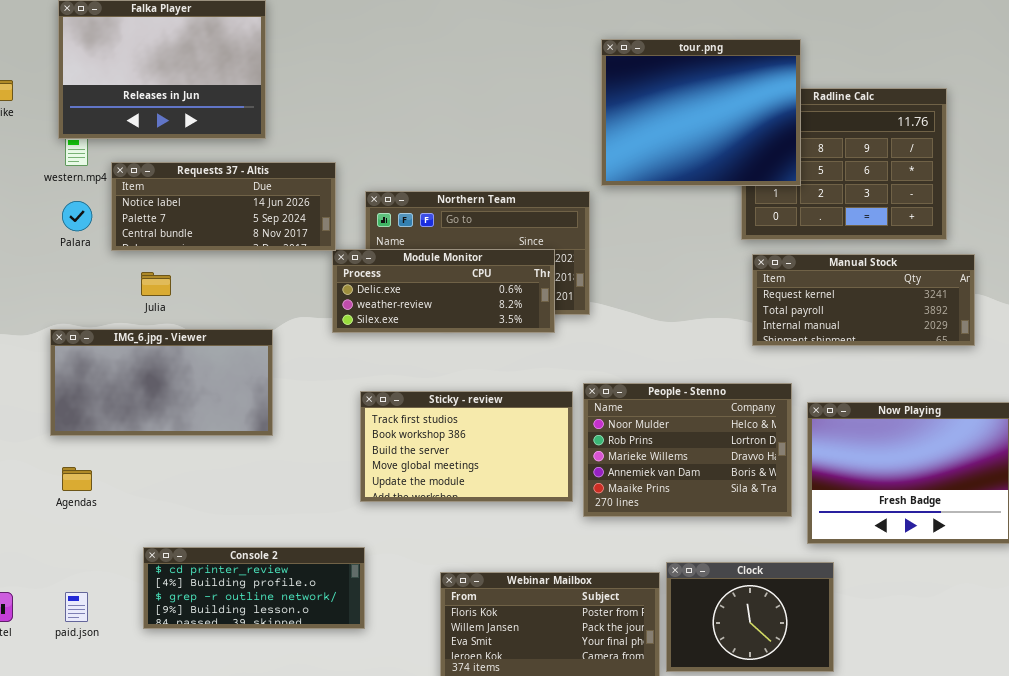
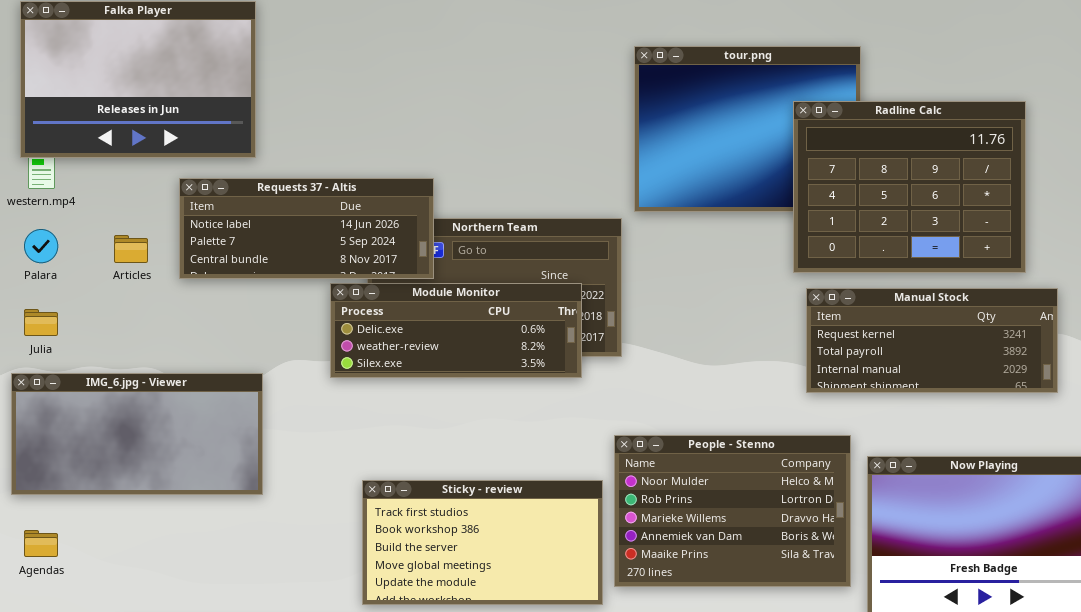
Radline Calc: [741,88,947,240] -> [793,101,1026,273], raised
Requests 37 - Altis: [111,162,336,251] -> [179,178,434,279], moved
Julia: [141,272,171,296] -> [24,309,58,336], moved
Sticky - review: [360,391,573,502] -> [362,480,603,605], moved

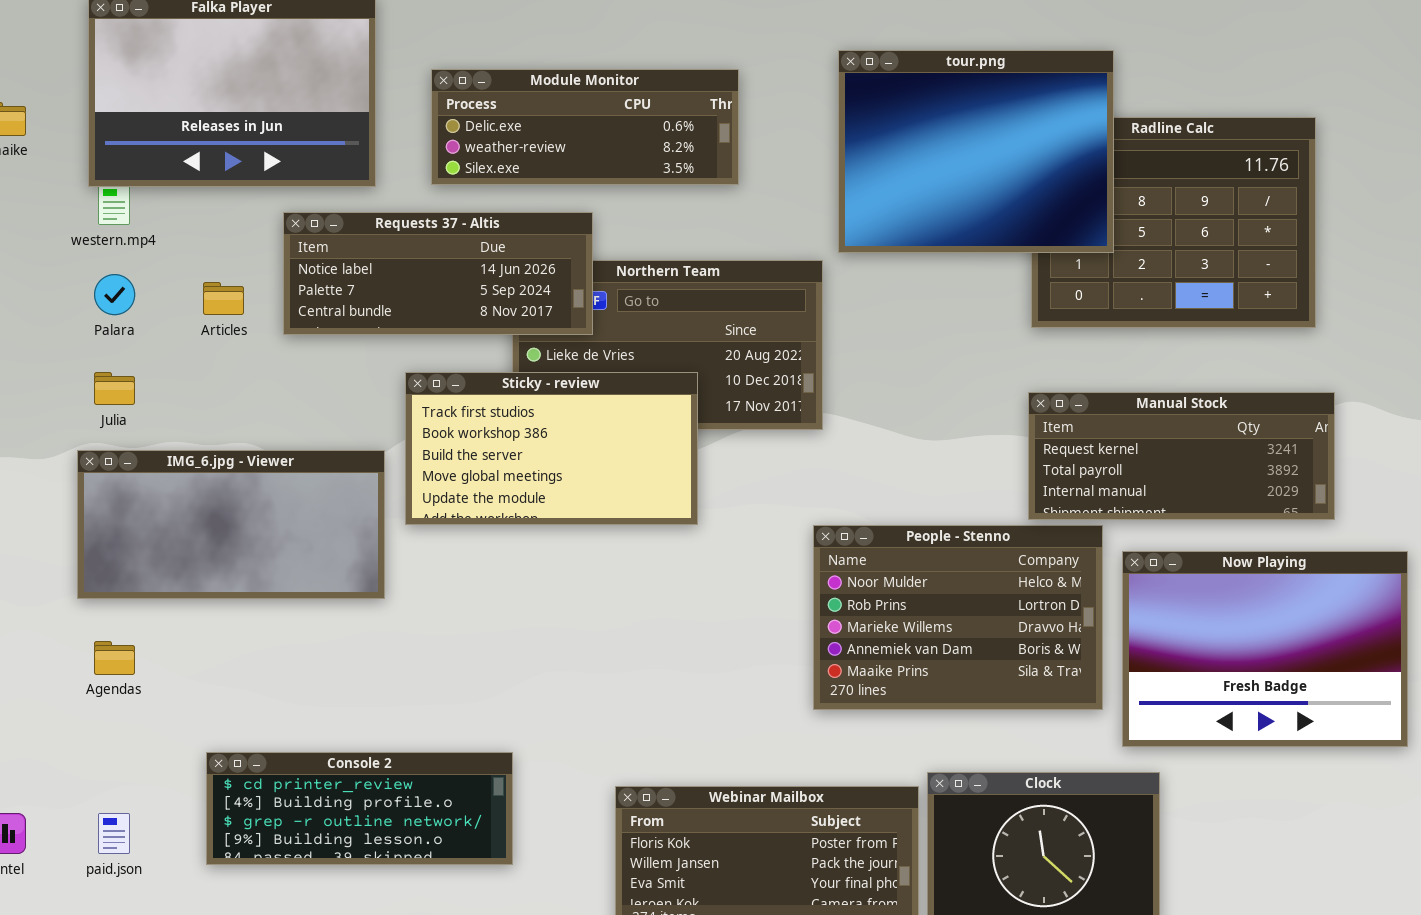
tour.png: [634,46,861,212] -> [838,50,1114,253], raised
Module Monitor: [330,283,582,378] -> [431,69,739,185], moved
Manual Stock: [806,288,1058,393] -> [1028,392,1335,520], moved
Sticky - review: [362,480,603,605] -> [405,372,698,525], moved

